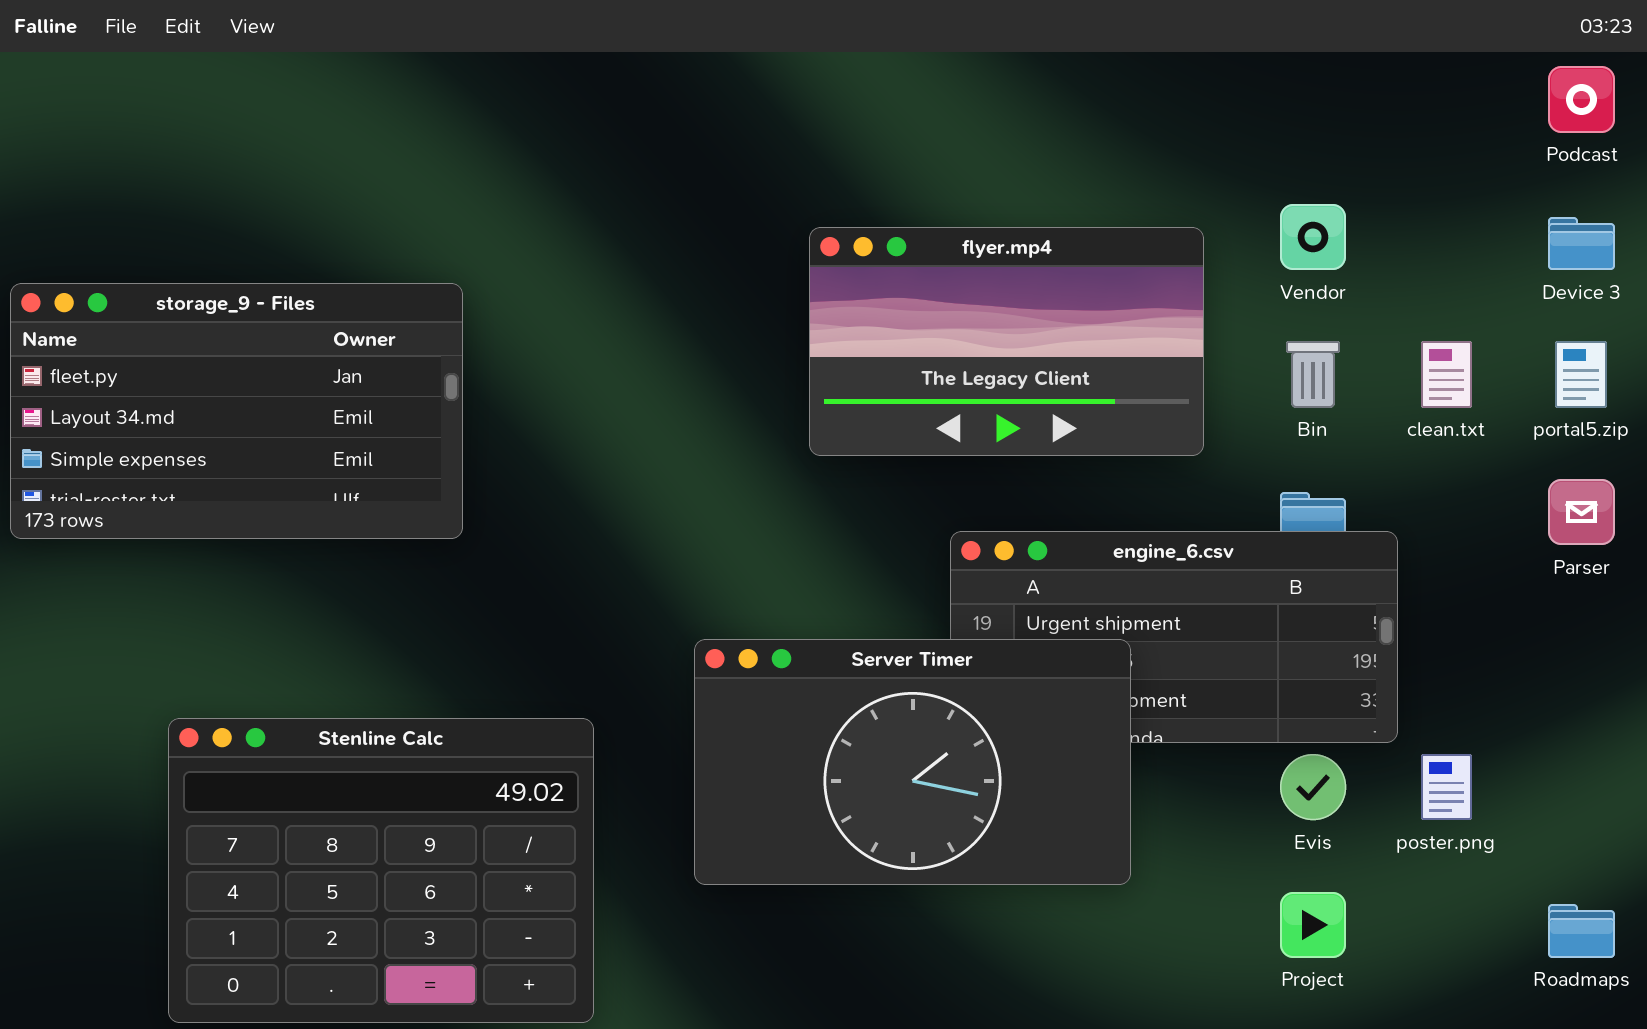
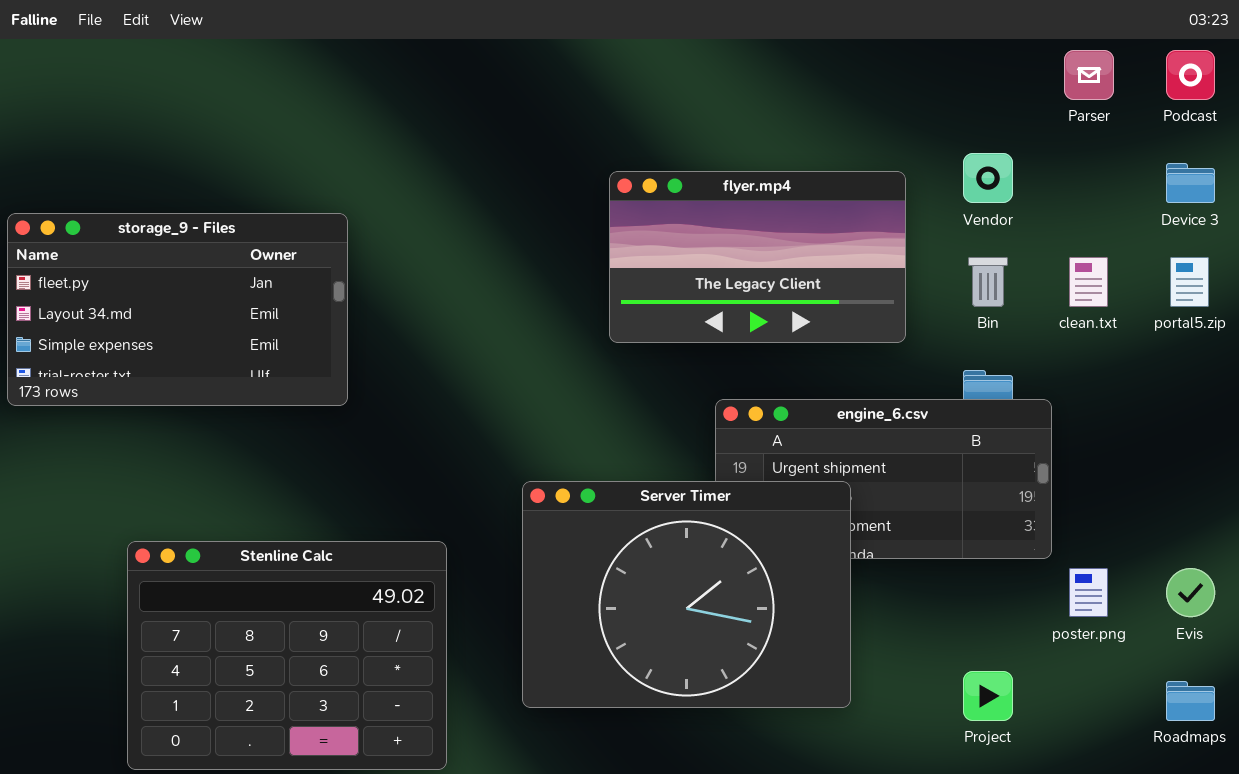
Parser: [1548,479,1615,545] -> [1064,50,1114,100], moved
Server Timer: [694,639,1131,885] -> [522,481,851,708], resized
Evis: [1280,754,1346,820] -> [1166,568,1215,617], moved

